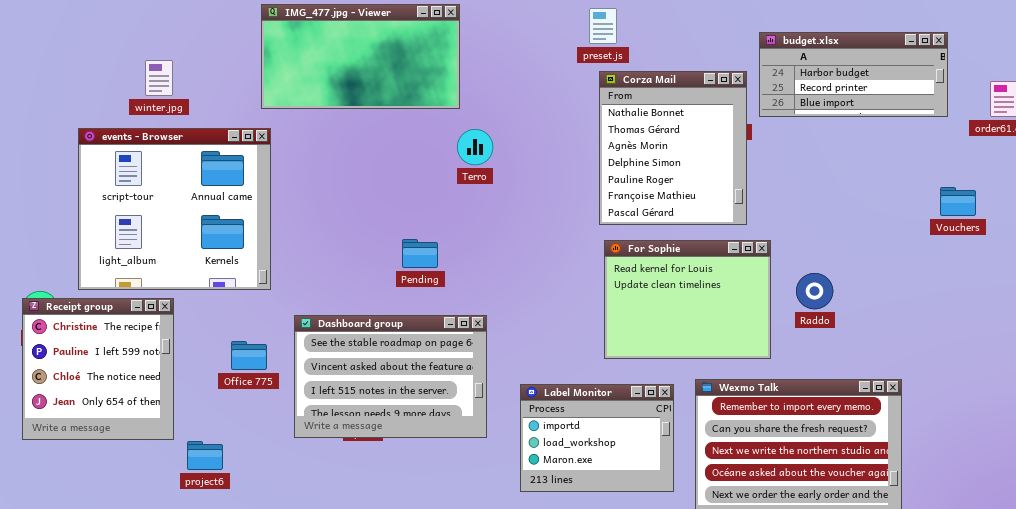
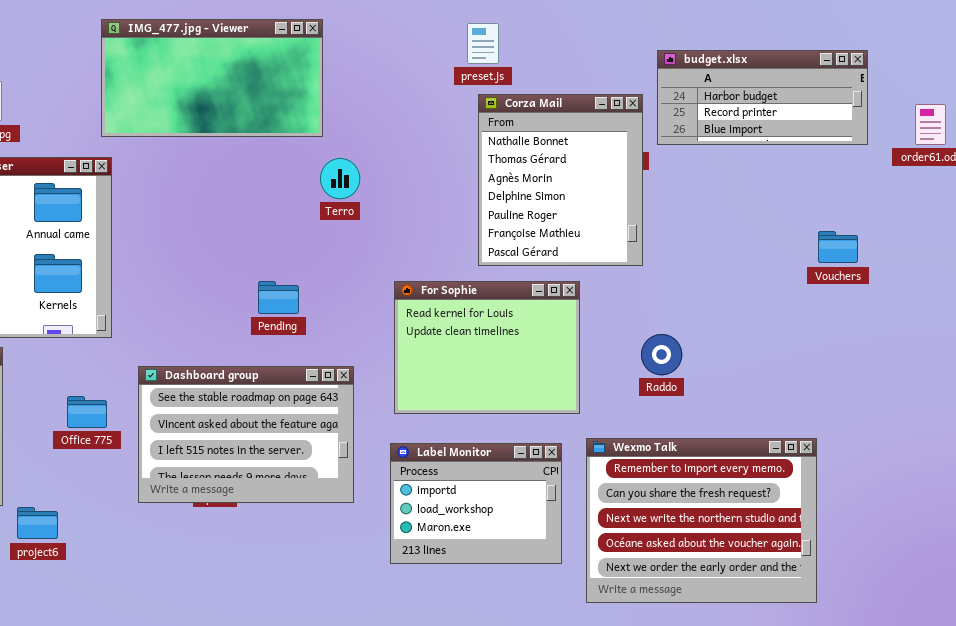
Vouchers: [940,187,976,216] -> [818,231,858,263], moved
For Sophie: [604,240,771,359] -> [394,281,580,414], moved
Raddo: [796,273,833,309] -> [641,334,682,375], moved

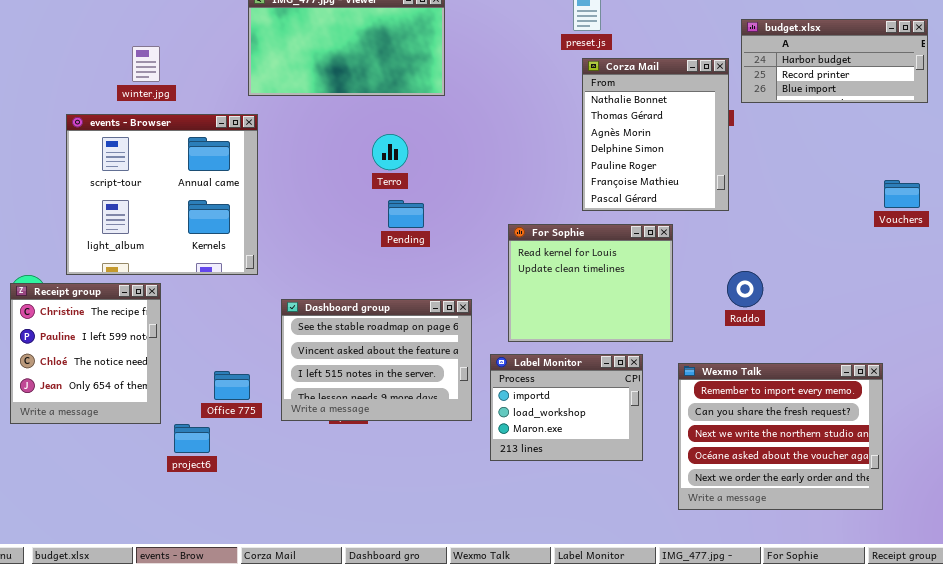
Terro: [320,158,360,199] -> [372,134,408,170], moved
Pending: [258,281,299,314] -> [388,200,424,228], moved
Office 775: [67,396,107,428] -> [214,371,250,400], moved
Label Monitor: [390,443,562,564] -> [490,354,643,461], moved

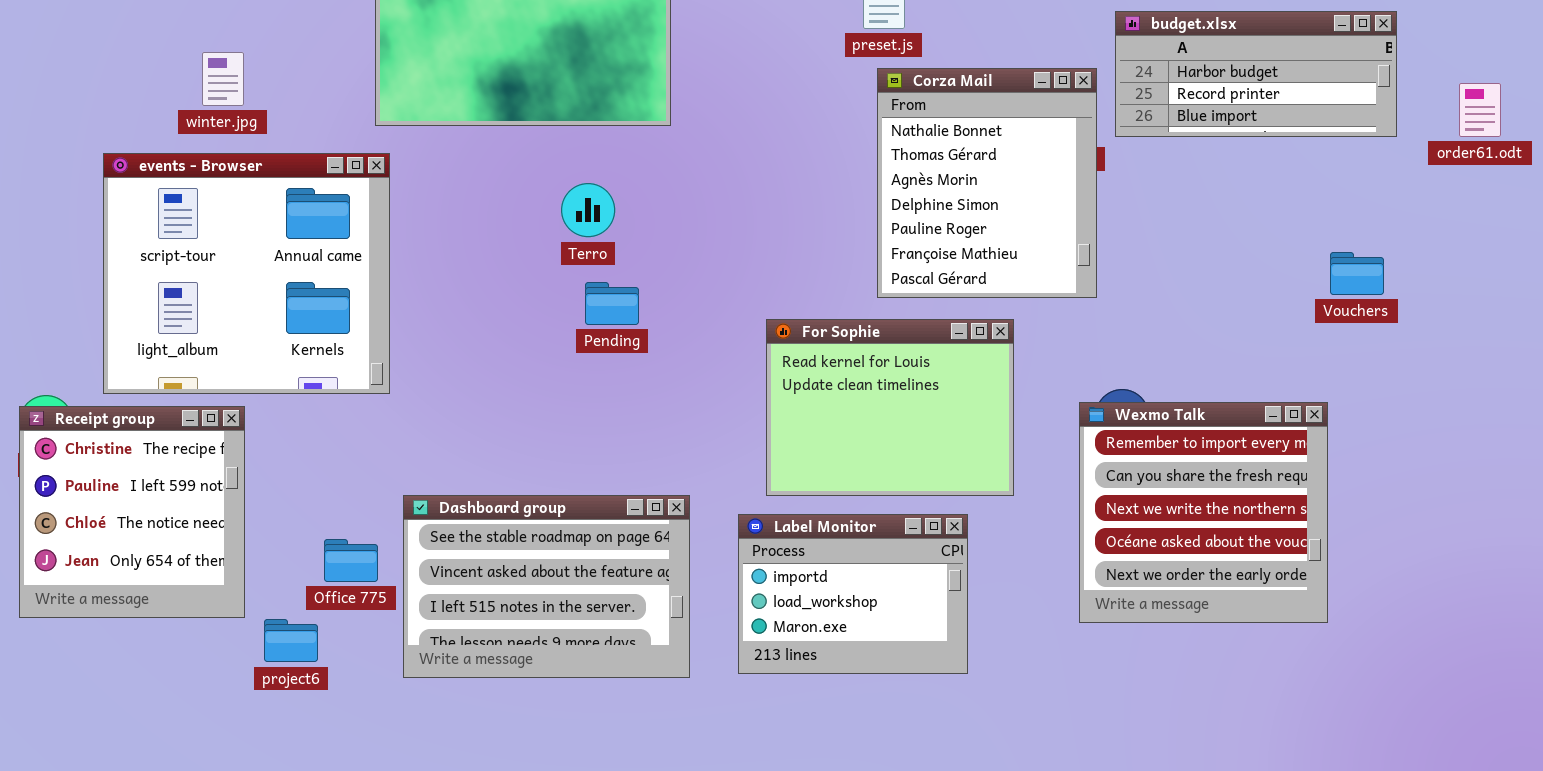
Dashboard group: [281,299,472,421] -> [403,495,690,678], moved
Wexmo Talk: [678,363,883,510] -> [1079,402,1328,623], moved, resized

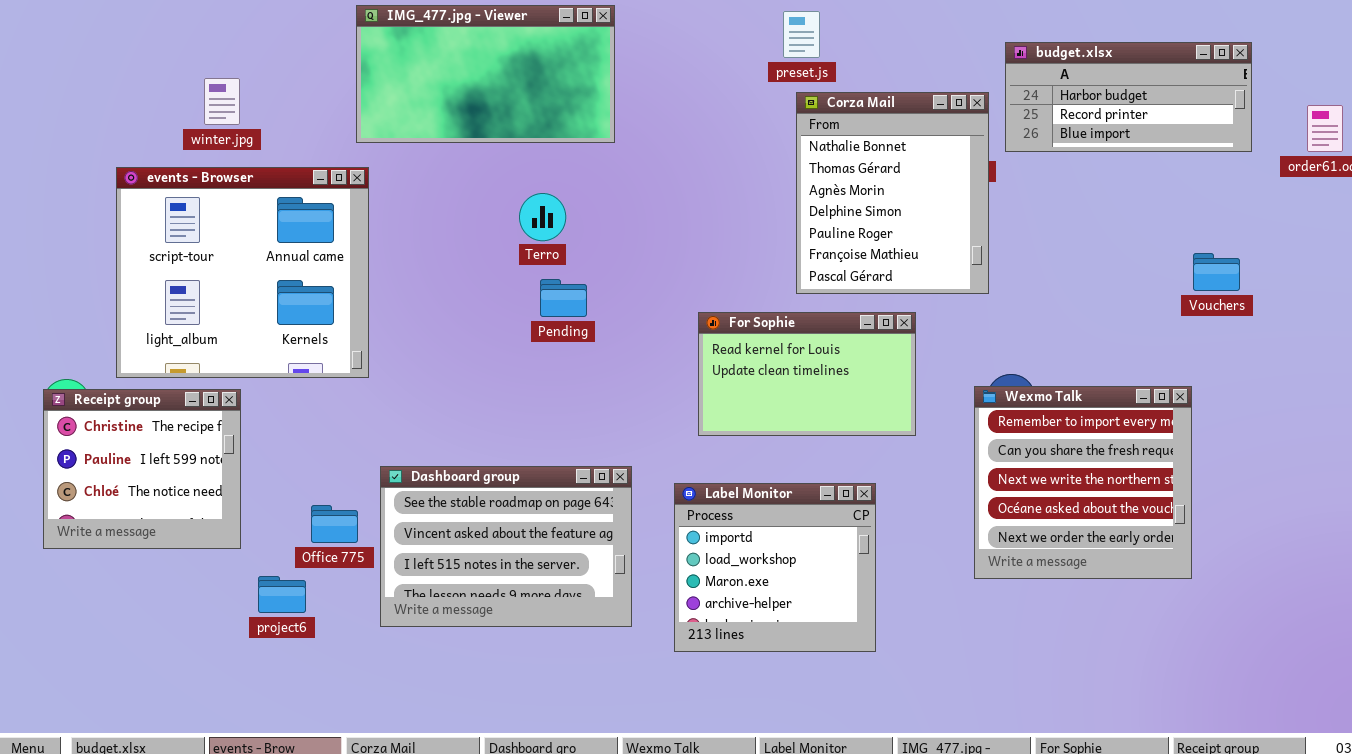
For Sophie: [766,319,1014,496] -> [698,312,916,436], resized
Receipt group: [19,406,245,618] -> [43,389,241,549], resized
Label Monitor: [738,514,968,674] -> [674,483,876,652], resized

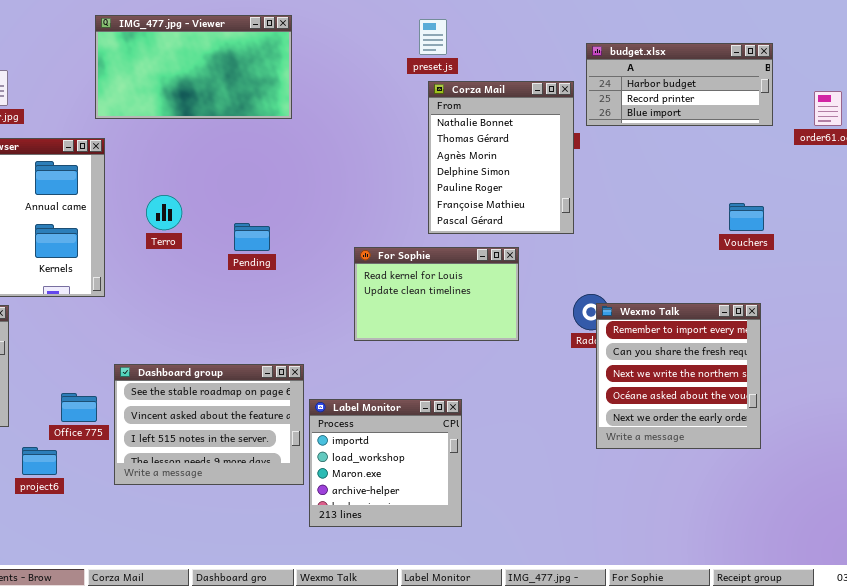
Terro: [519,193,566,241] -> [146,195,182,230], moved
Wexmo Talk: [974,386,1192,579] -> [596,303,761,449], moved
Label Monitor: [674,483,876,652] -> [309,399,462,527], moved

